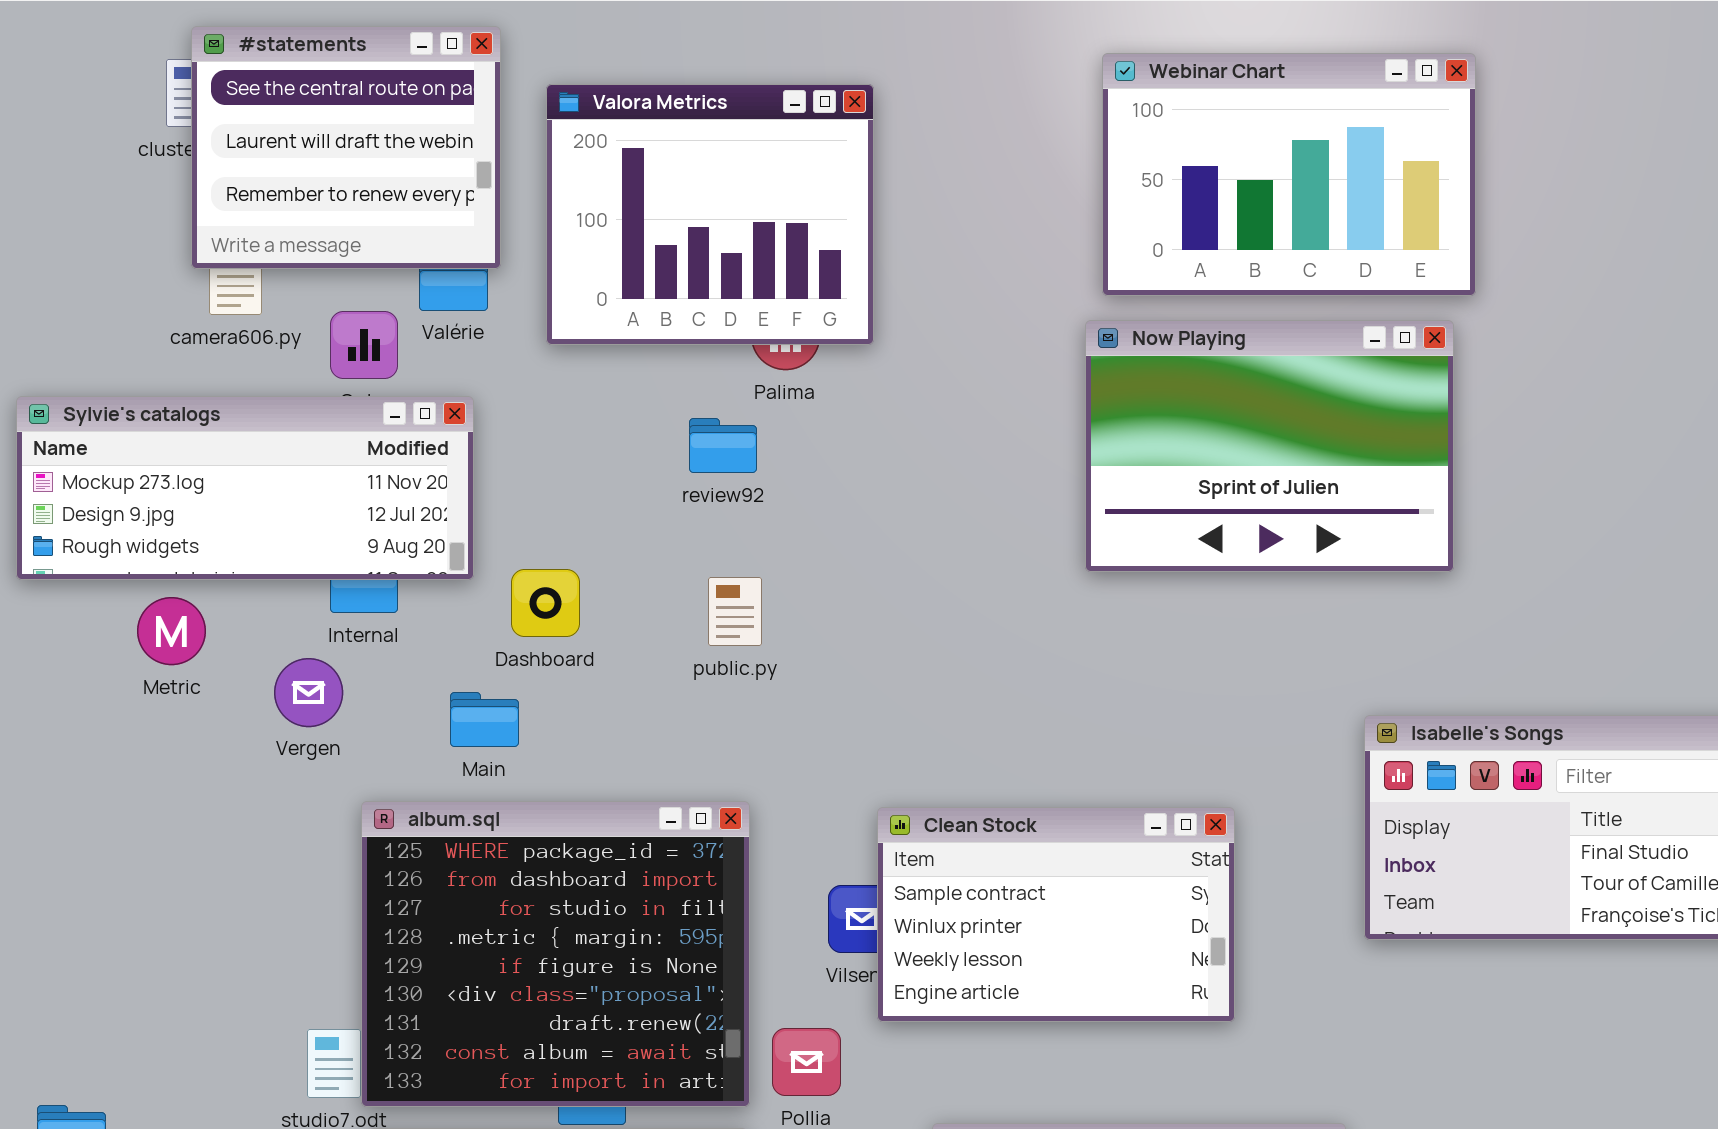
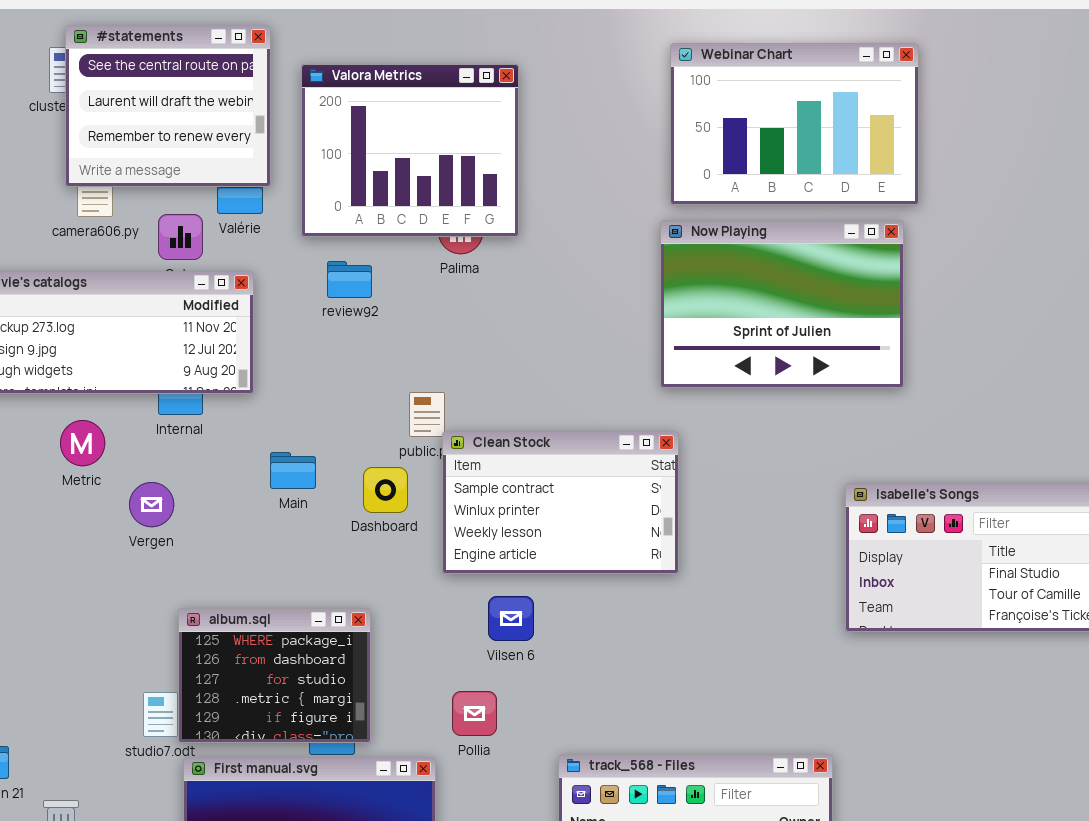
review92: [689,418,757,473] -> [327,261,372,298], moved
Dashboard: [511,569,580,637] -> [363,467,408,513], moved
Metric: [137,597,206,665] -> [60,420,105,466], moved
Vergen: [274,658,343,727] -> [129,482,174,527], moved
Main: [450,692,519,747] -> [270,452,316,489], moved
album.sql: [361,801,750,1107] -> [178,608,371,743], resized
Clean Stock: [877,807,1235,1022] -> [442,431,679,574], moved

